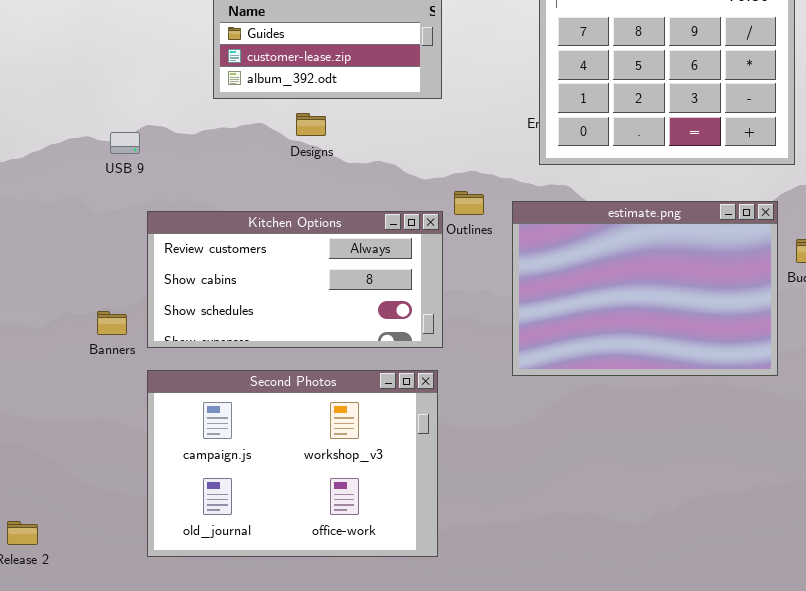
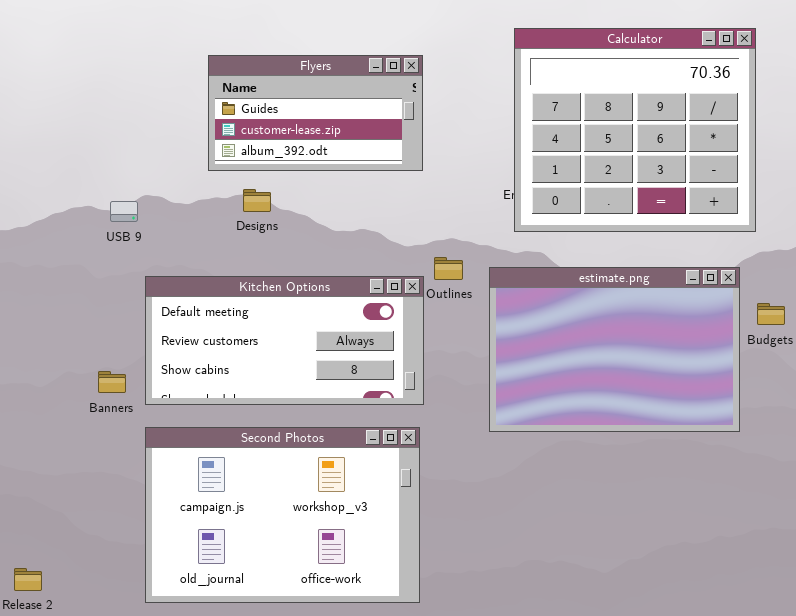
Designs: [296,113,326,136] -> [243,189,271,212], moved
Kitchen Options: [147,211,443,348] -> [145,276,424,405], scrolled up 1 row

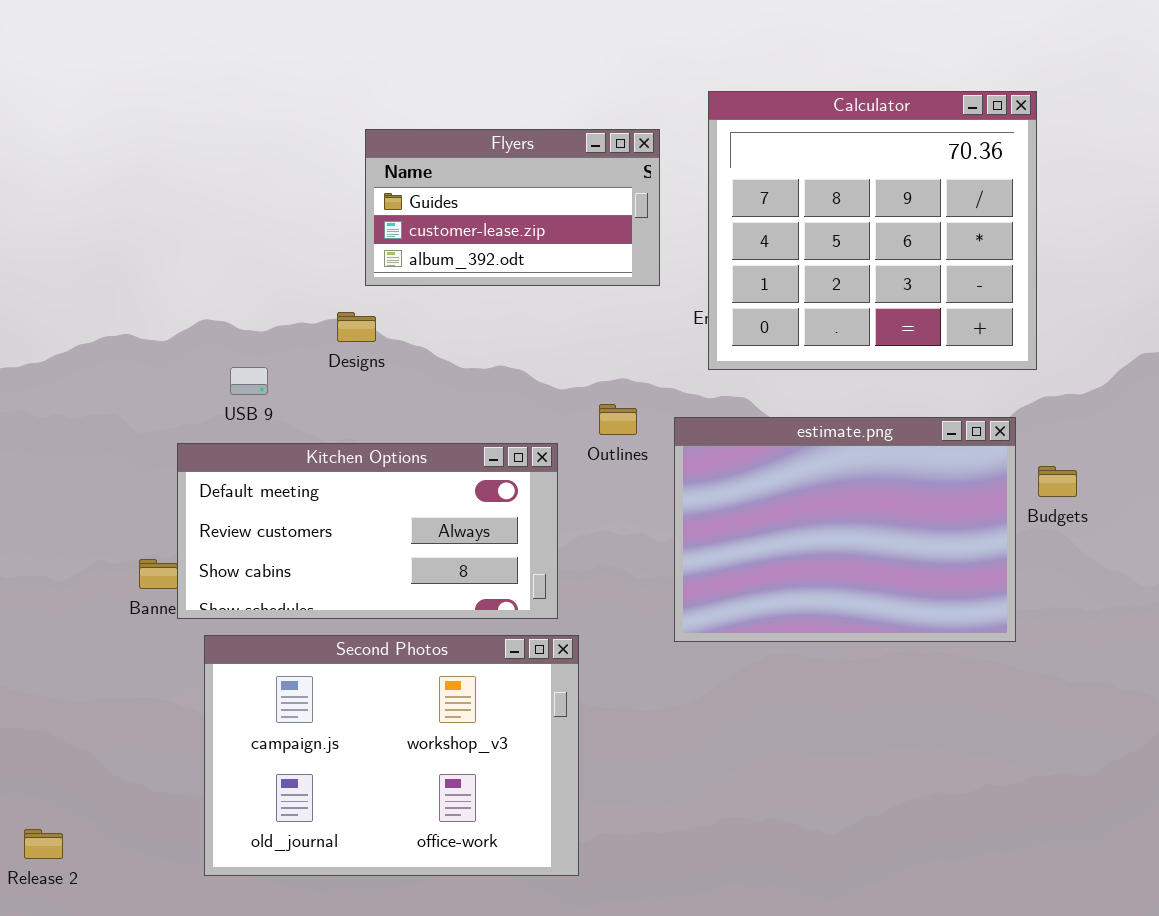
Flyers: [208,55,423,171] -> [365,129,660,286], moved
USB 9: [110,201,138,222] -> [230,367,268,395], moved
Kitchen Options: [145,276,424,405] -> [177,443,558,619], moved

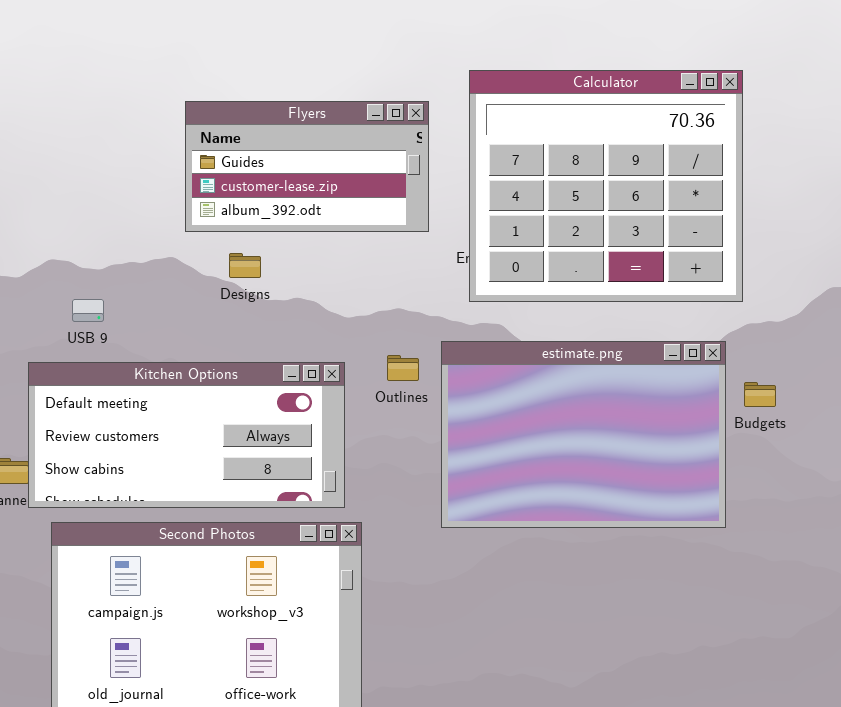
Designs: [337,312,376,342] -> [229,253,261,278], moved
Outlines: [599,404,637,435] -> [387,355,419,381], moved

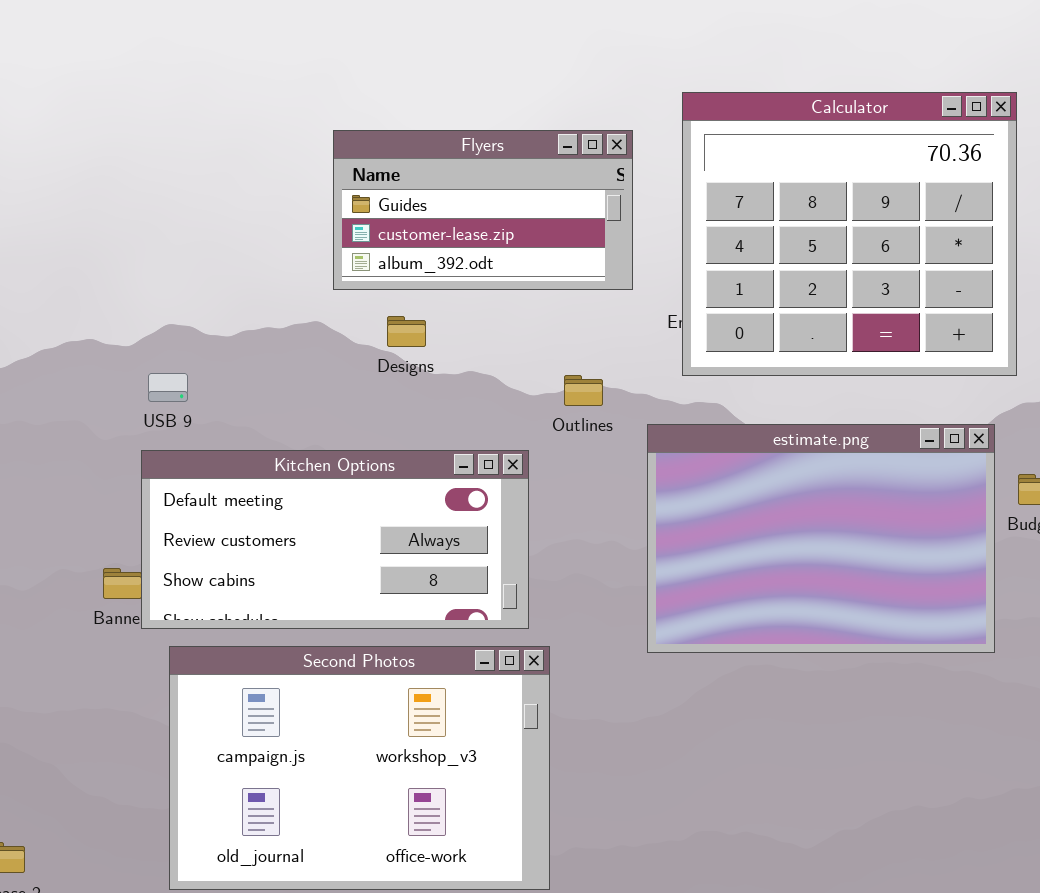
USB 9: [72,299,104,322] -> [148,373,188,402], moved
Outlines: [387,355,419,381] -> [564,375,603,406], moved

